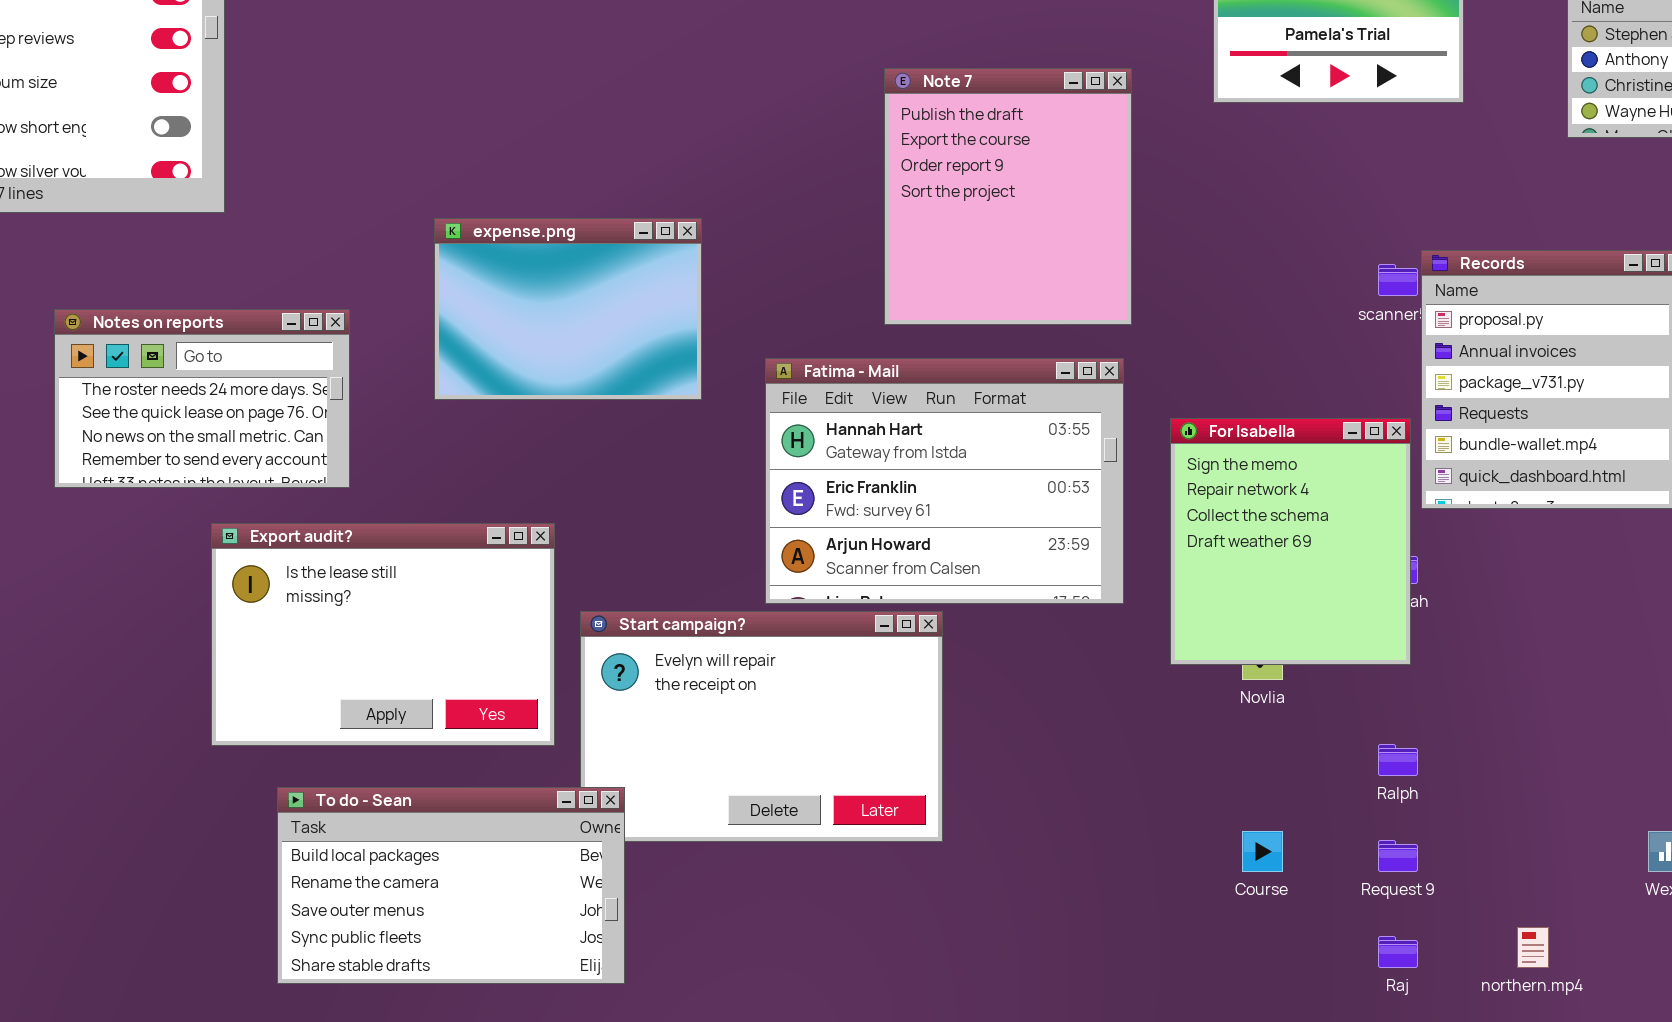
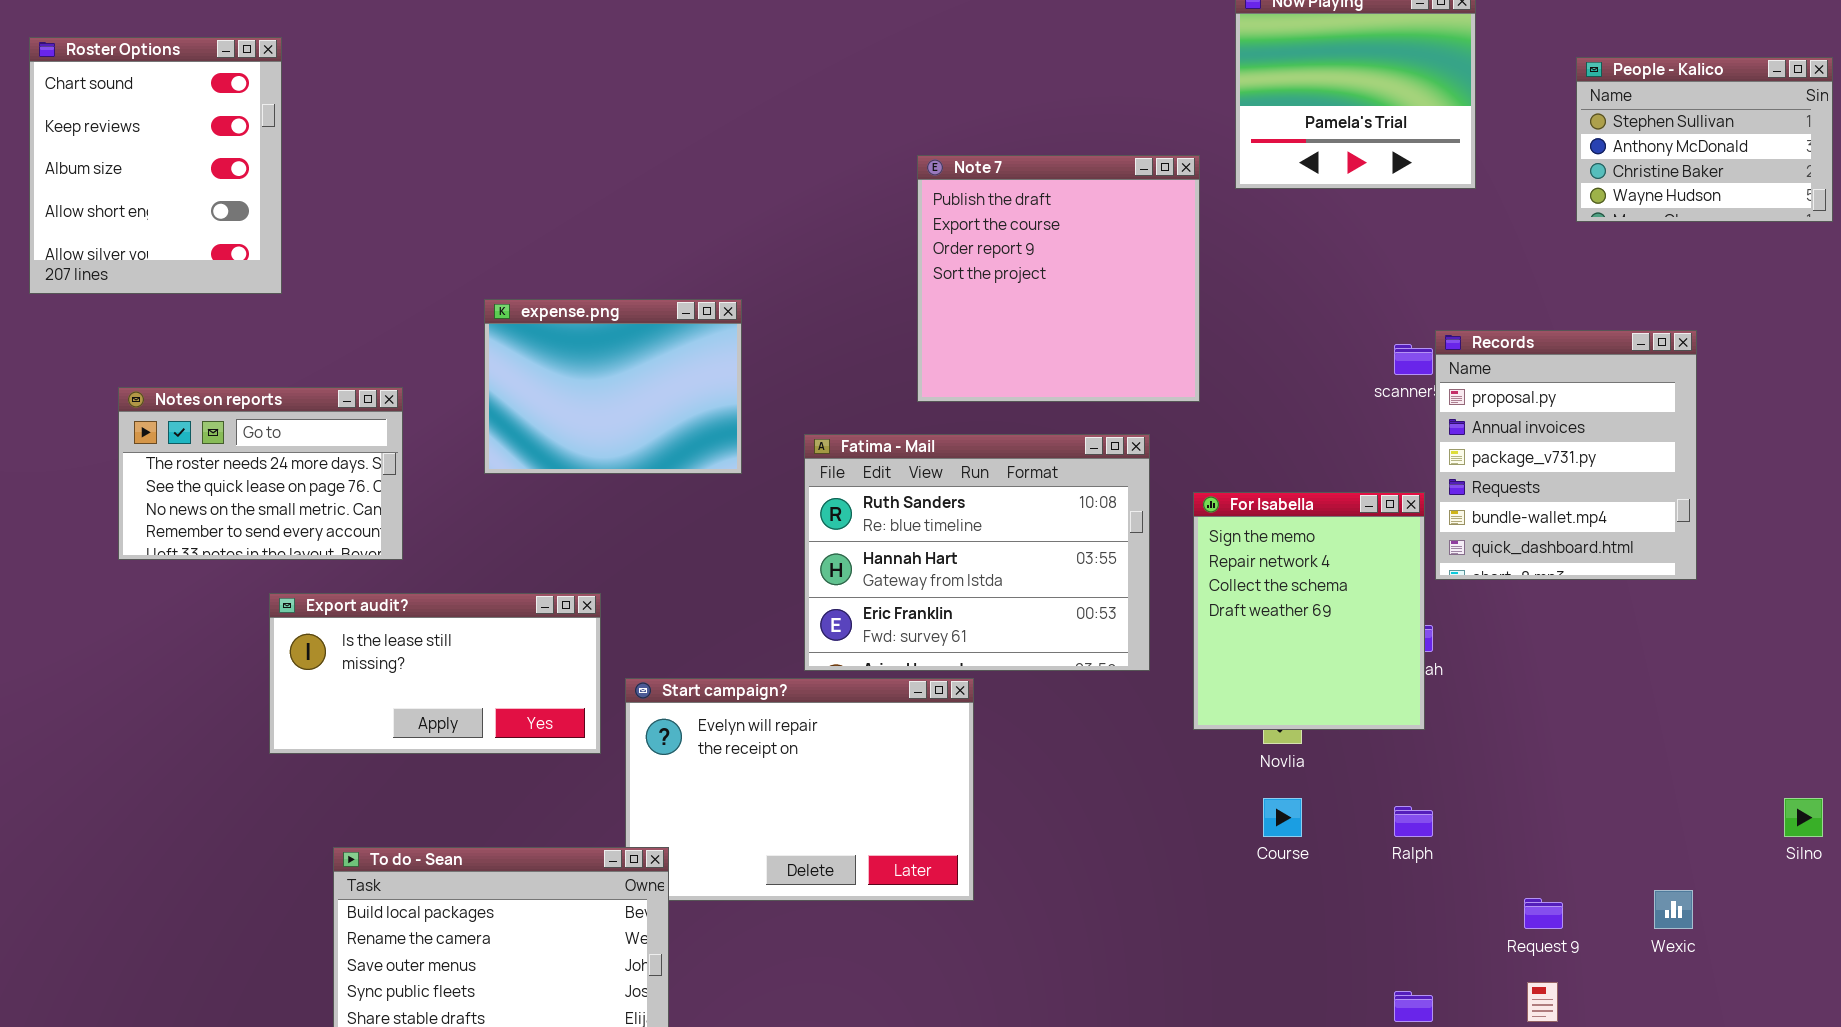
Note 7: [884,68,1132,325] -> [917,155,1200,402], resized
Fatima - Mail: [765,358,1124,604] -> [804,434,1150,671], scrolled up 1 row
Export audit?: [211,523,555,746] -> [269,593,601,754], resized
Course: [1242,831,1283,872] -> [1263,798,1302,837], moved
Request 9: [1378,840,1418,872] -> [1524,898,1563,929], moved

